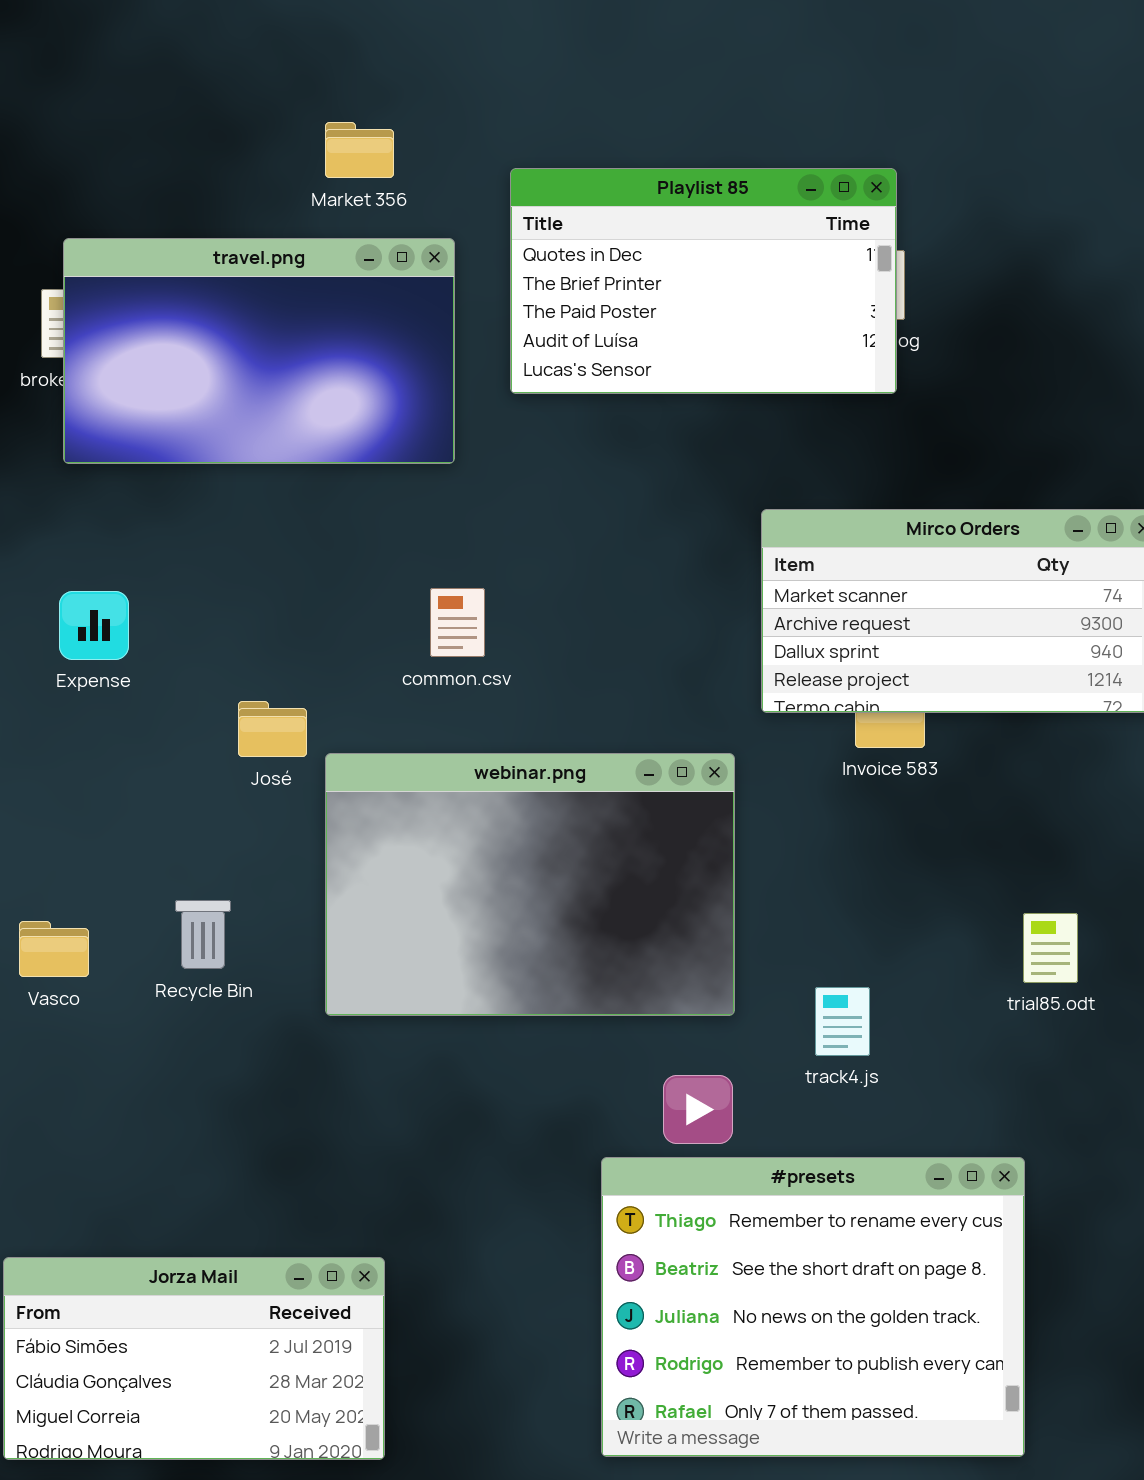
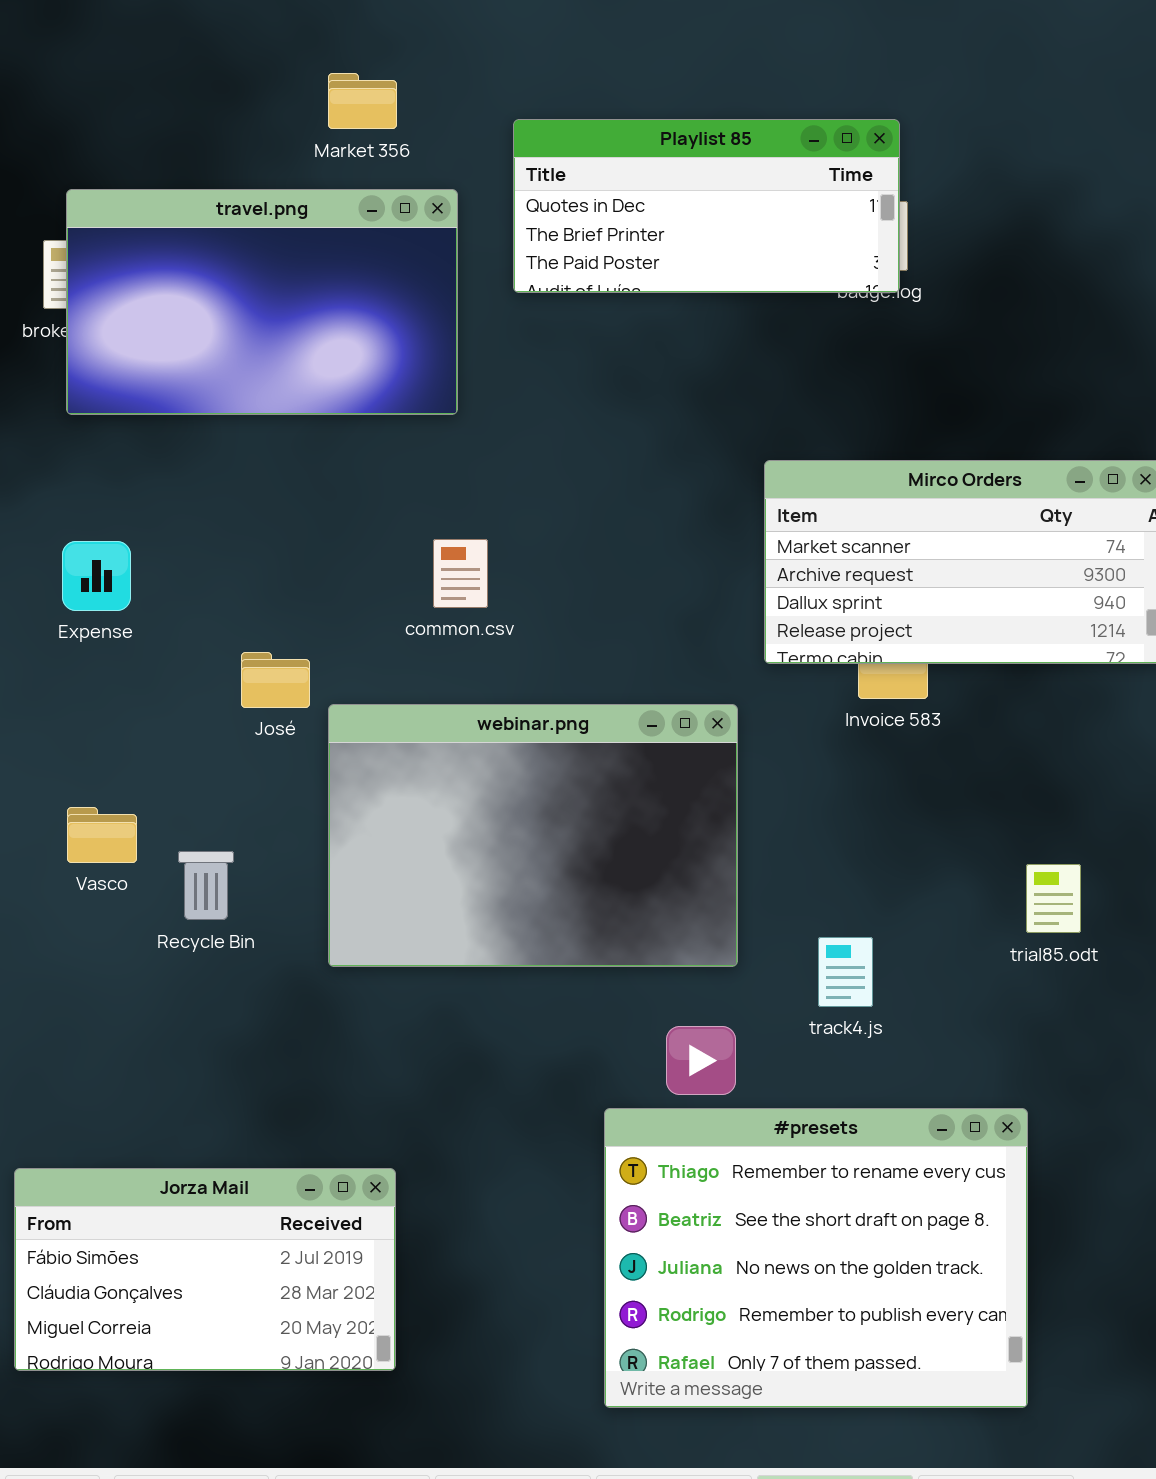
Playlist 85: [510,168,897,394] -> [513,119,900,293], resized
Vasco: [19,921,89,977] -> [67,807,137,863], moved
Jorza Mail: [3,1257,385,1460] -> [14,1168,396,1371], moved

